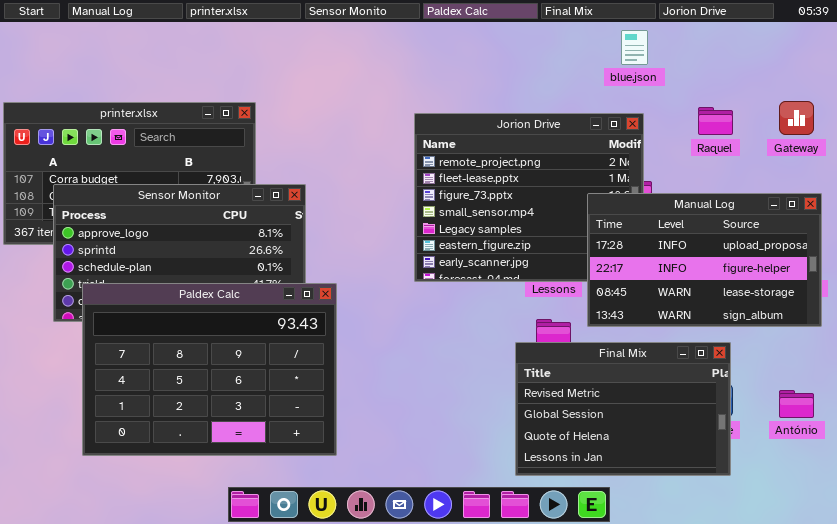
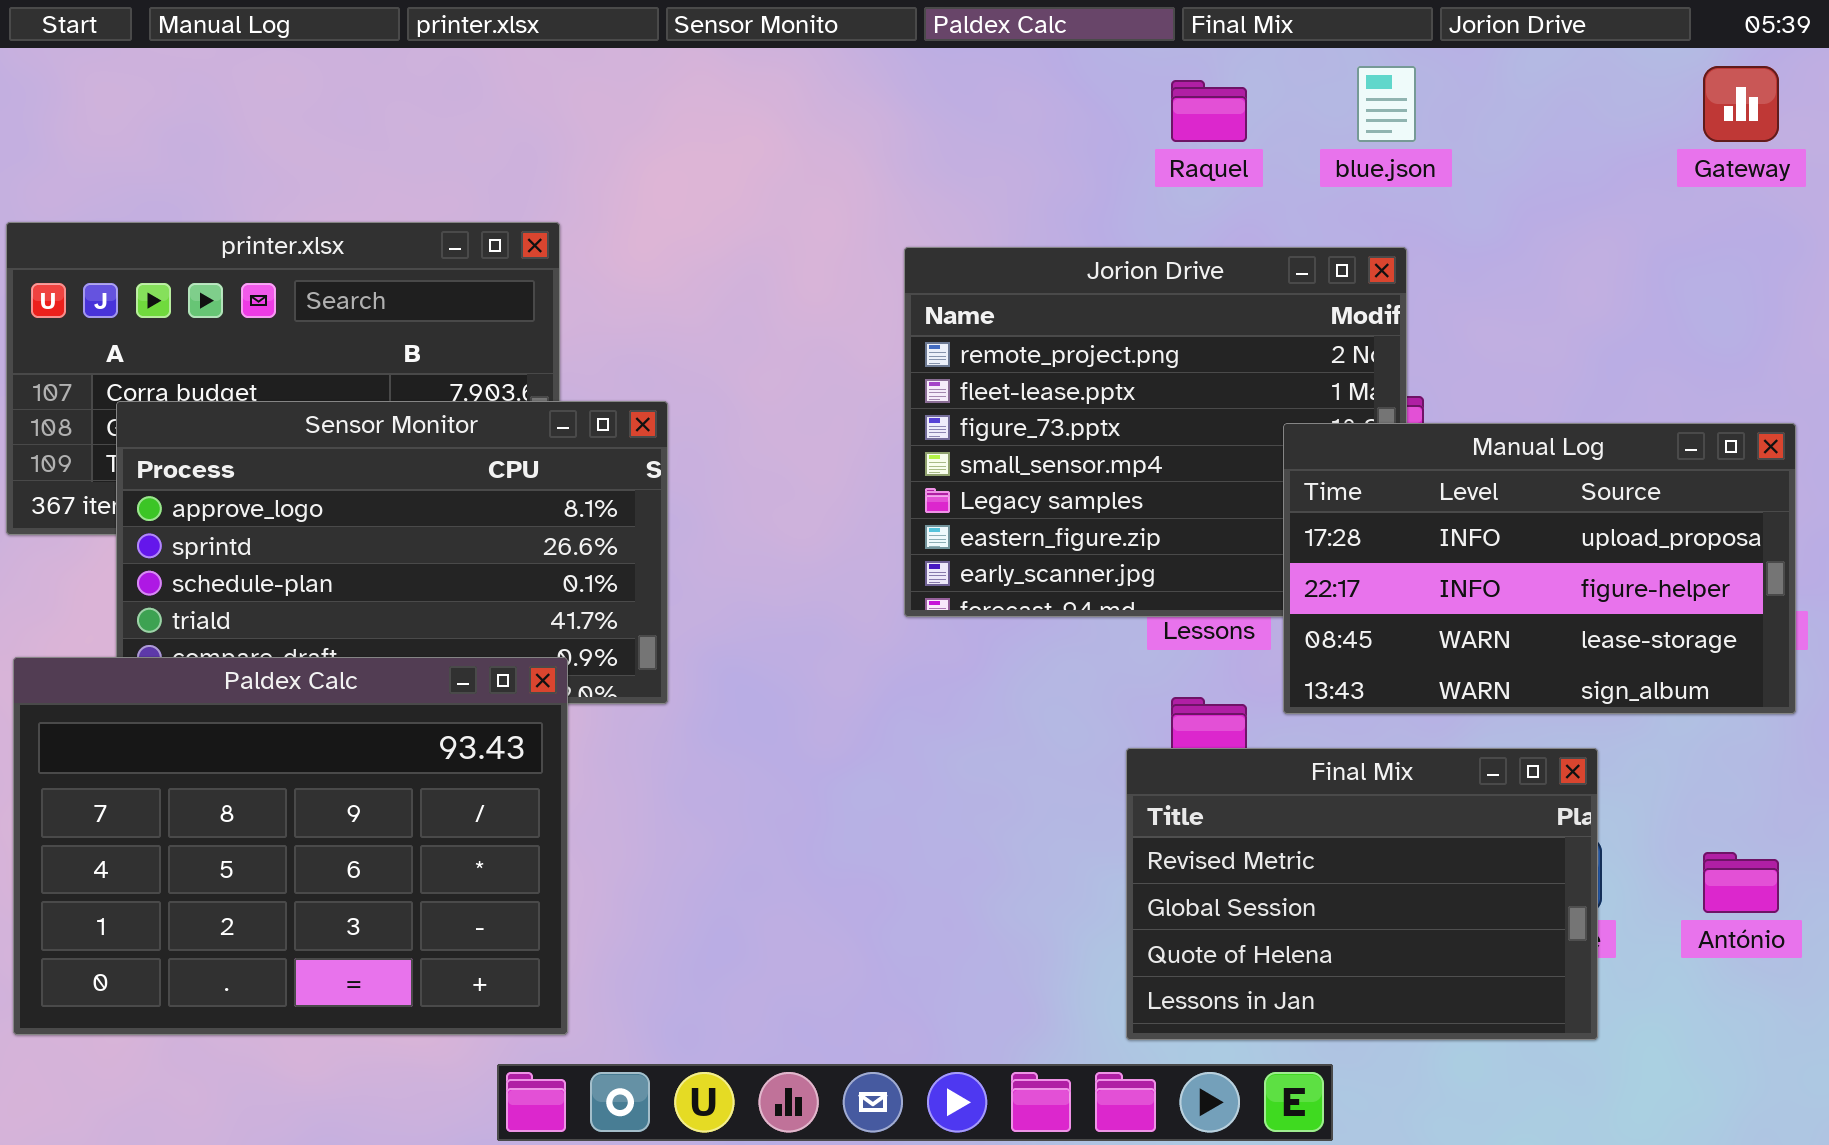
Gateway: [779,101,814,135] -> [1703,66,1779,142], moved
Raquel: [698,107,733,135] -> [1171,80,1247,142], moved
Paldex Calc: [82,283,337,456] -> [13,657,568,1035], moved

